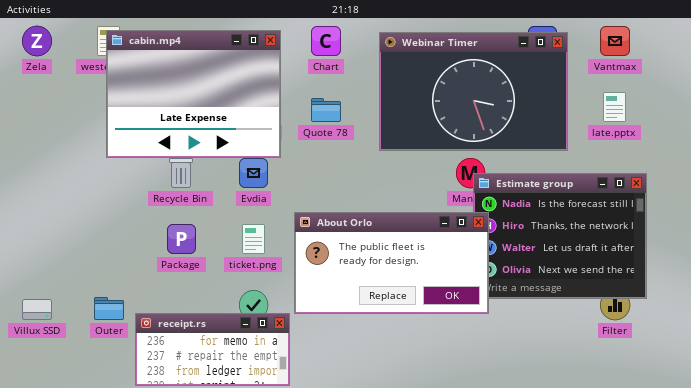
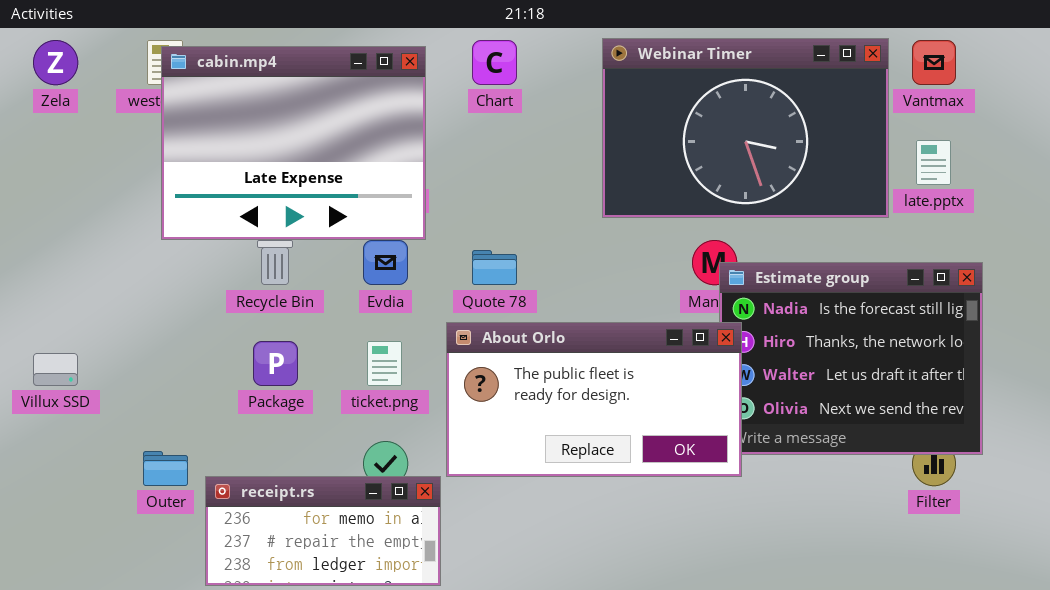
Webinar Timer: [379,32,568,151] -> [602,38,889,218], moved
Quote 78: [311,98,341,122] -> [472,250,517,285], moved
Villux SSD: [22,299,52,320] -> [33,353,78,386], moved

